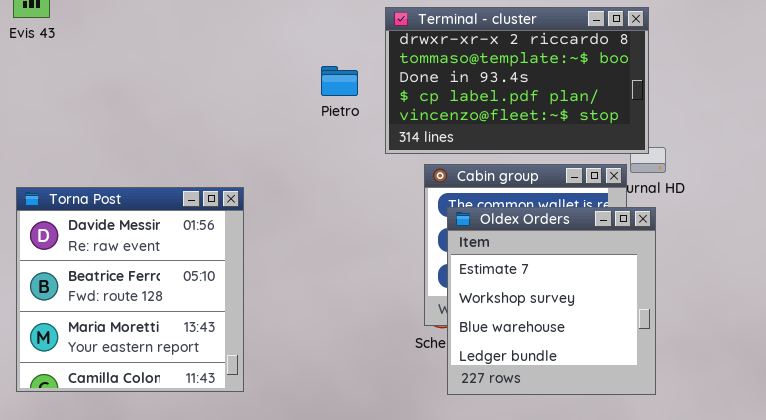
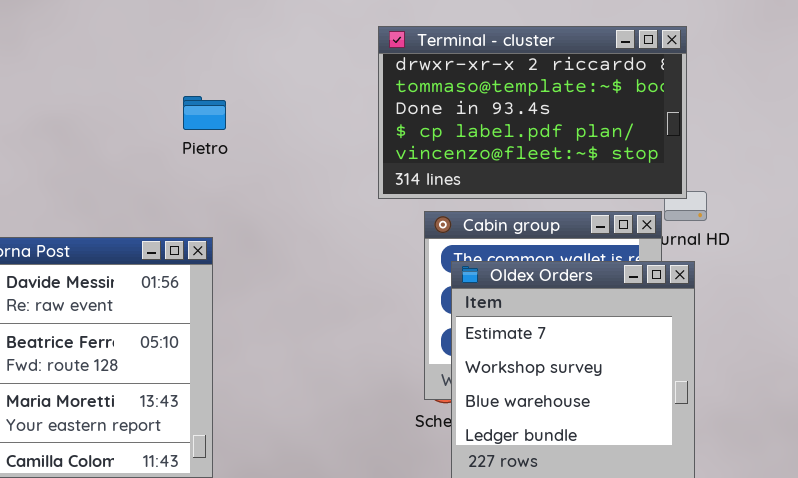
Pietro: [321,66,358,96] -> [183,96,226,130], moved

